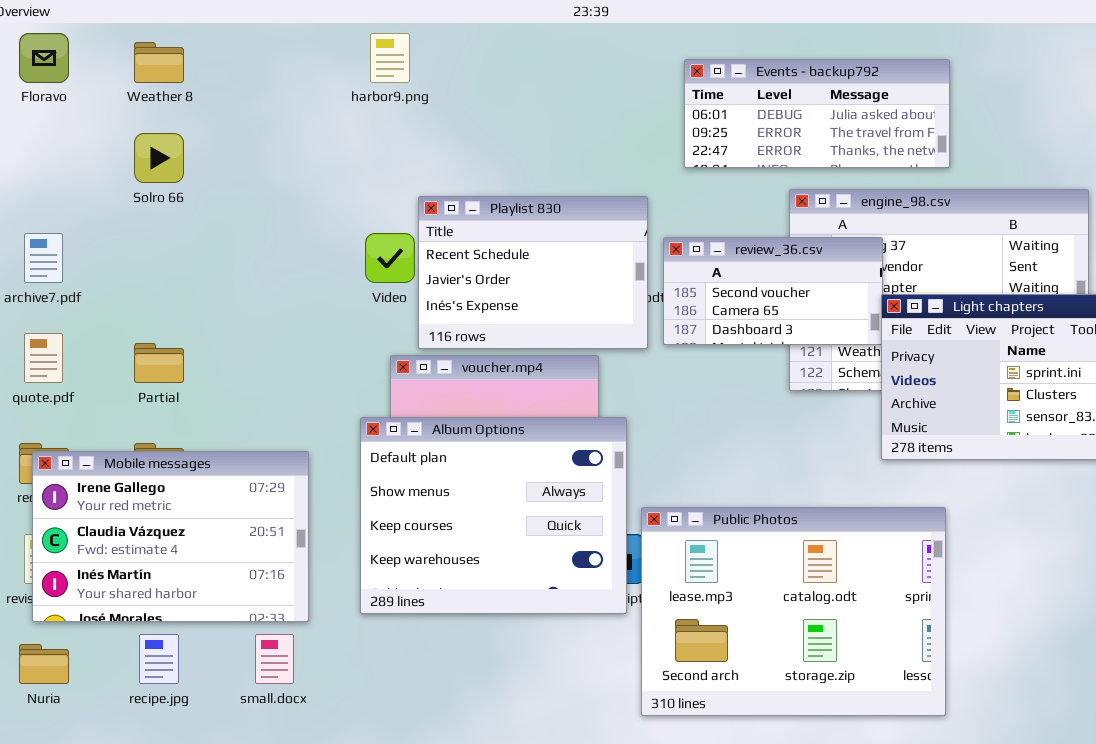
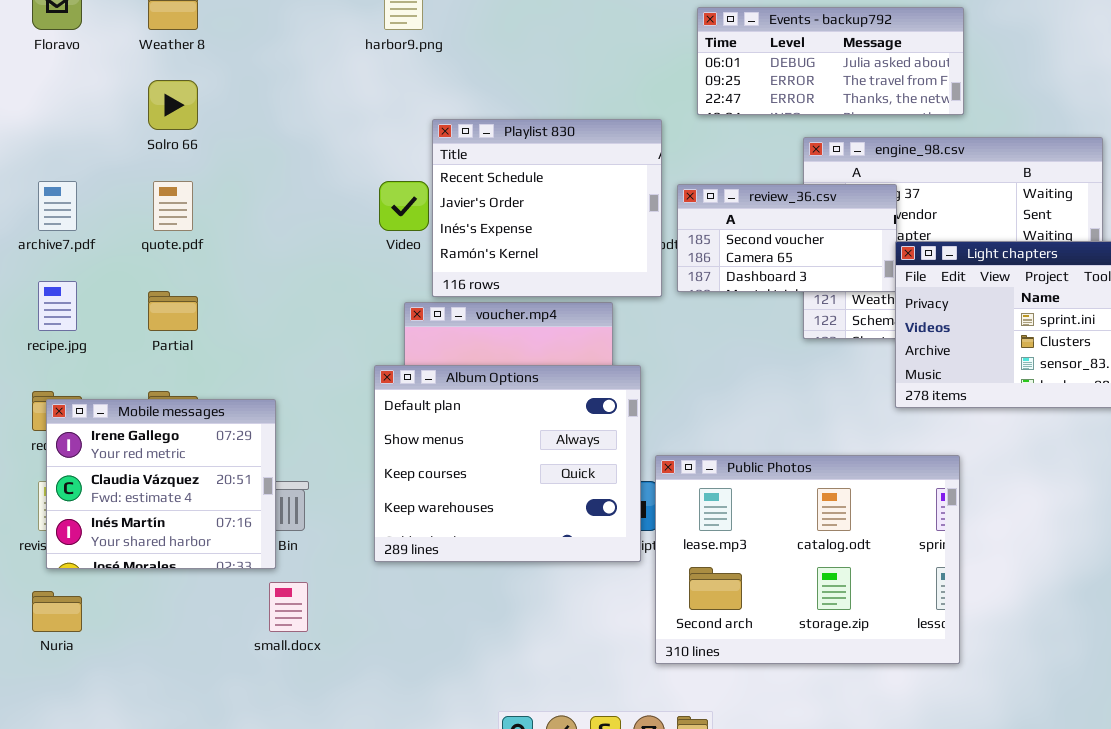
Playlist 830: [418,196,648,349] -> [432,119,662,297], resized
quote.pdf: [24,333,63,383] -> [153,181,193,231], moved
Mobile messages: [32,451,309,622] -> [46,399,276,569], resized
recipe.jpg: [139,634,179,684] -> [38,281,77,331], moved

